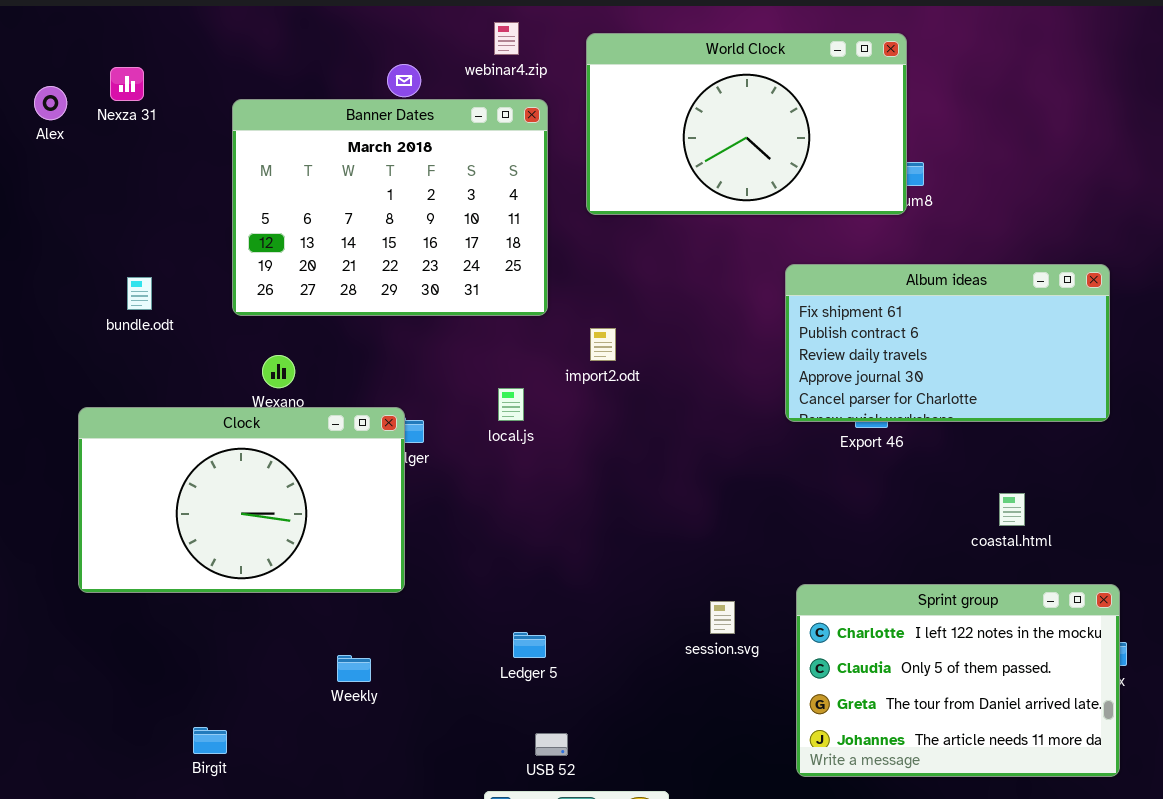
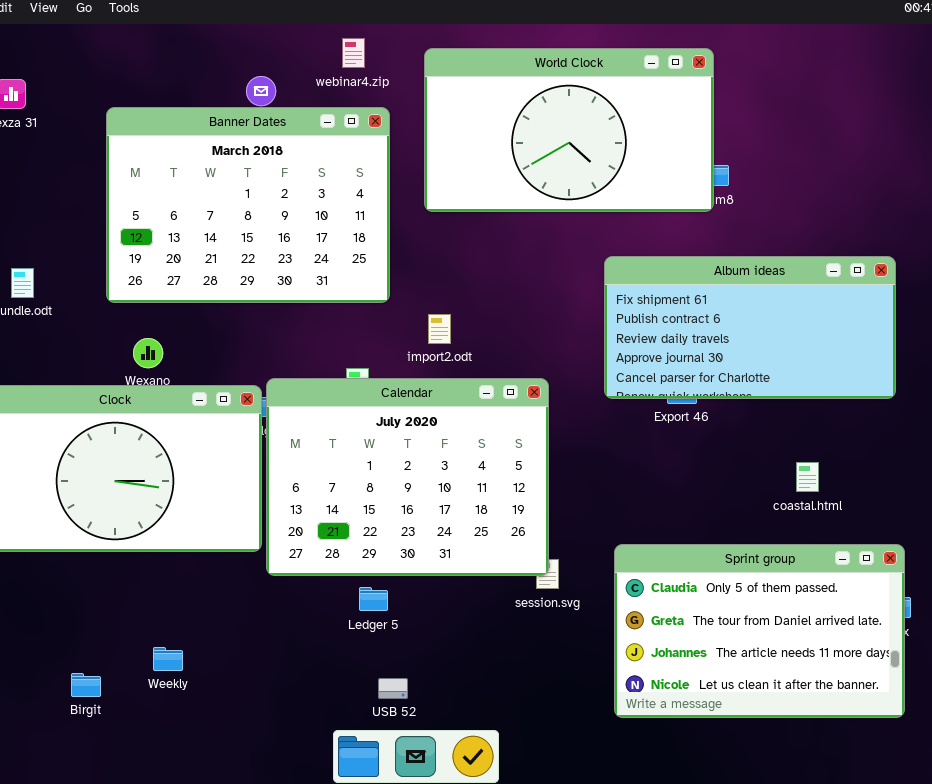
Calendar: none -> [266,378,549,576], opened
Sprint group: [796,584,1120,777] -> [614,544,905,718], scrolled down 1 row
Weekly: [337,655,371,682] -> [153,647,183,671], moved

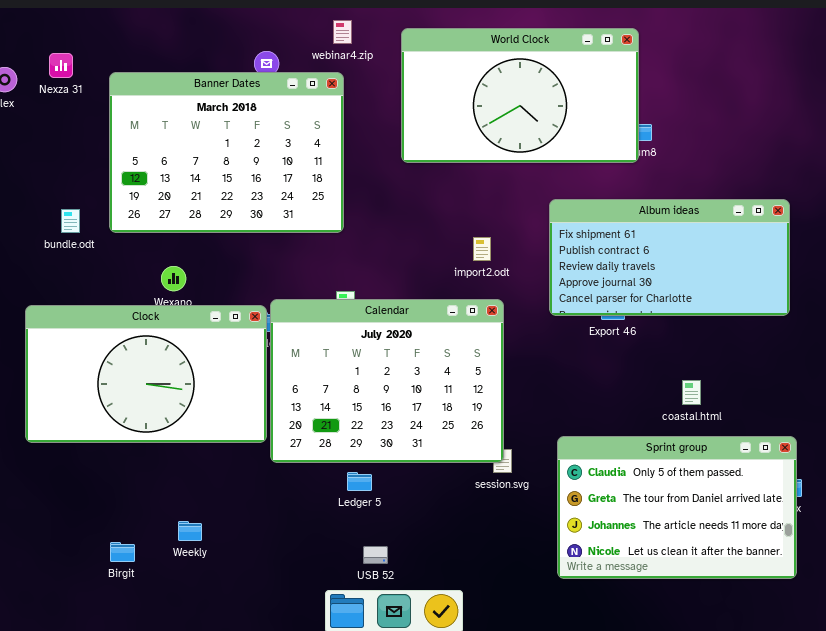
Banner Dates: [106,107,390,303] -> [109,72,344,233], moved
import2.odt: [428,314,451,344] -> [473,237,491,261], moved
coastal.html: [796,462,819,492] -> [682,380,701,405], moved

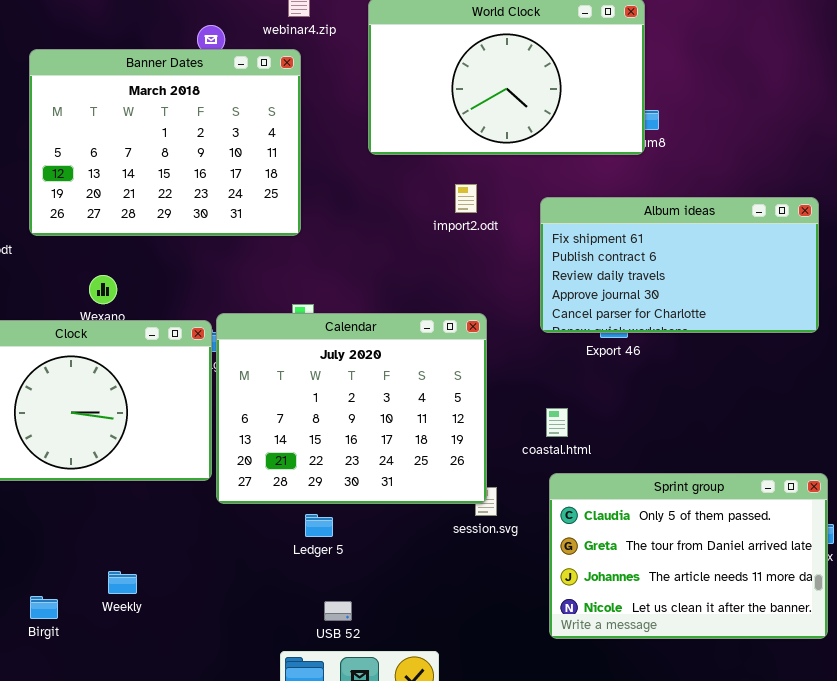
import2.odt: [473,237,491,261] -> [455,184,477,213], moved
coastal.html: [682,380,701,405] -> [546,408,568,437], moved

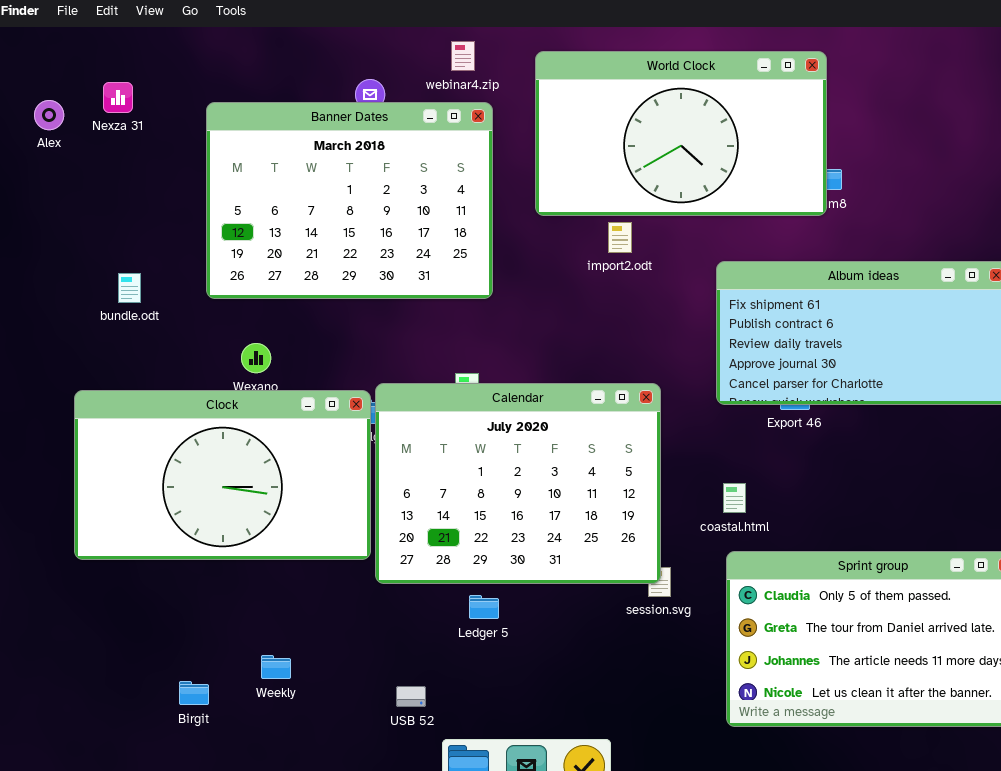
Banner Dates: [29,49,301,236] -> [206,102,493,299], moved
import2.odt: [455,184,477,213] -> [608,222,632,253], moved
USB 52: [324,601,352,621] -> [396,686,426,707], moved

